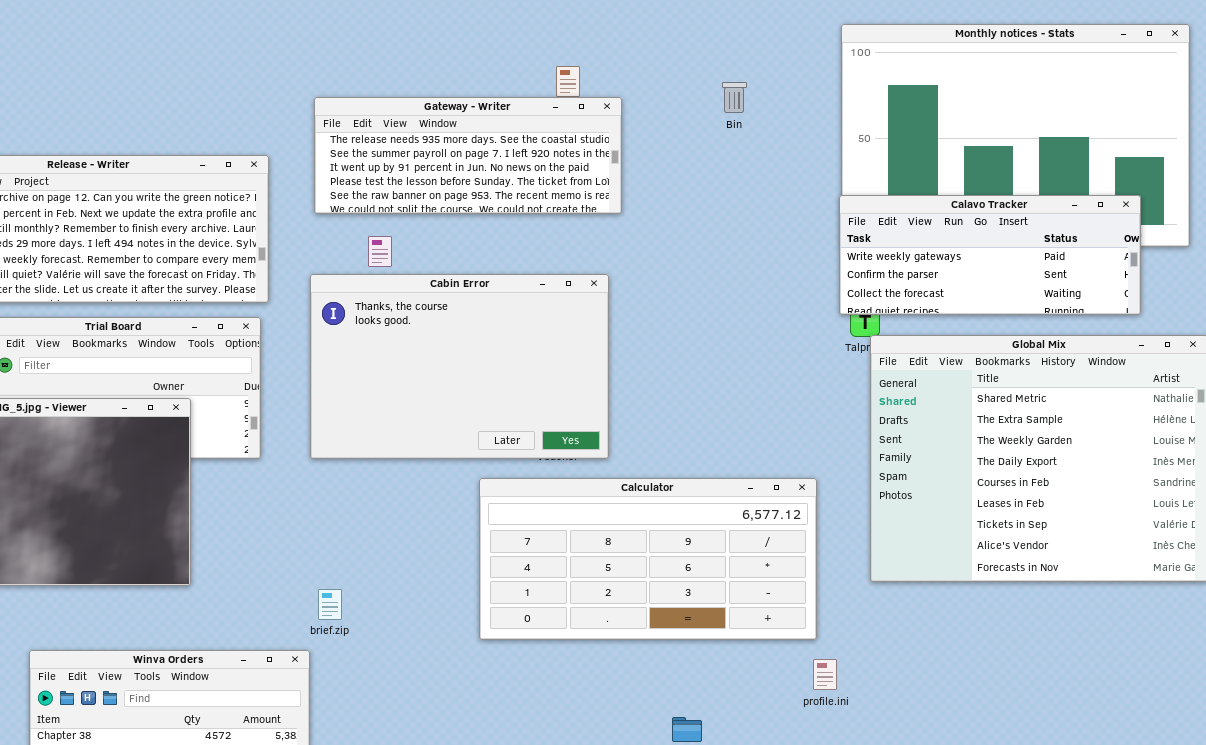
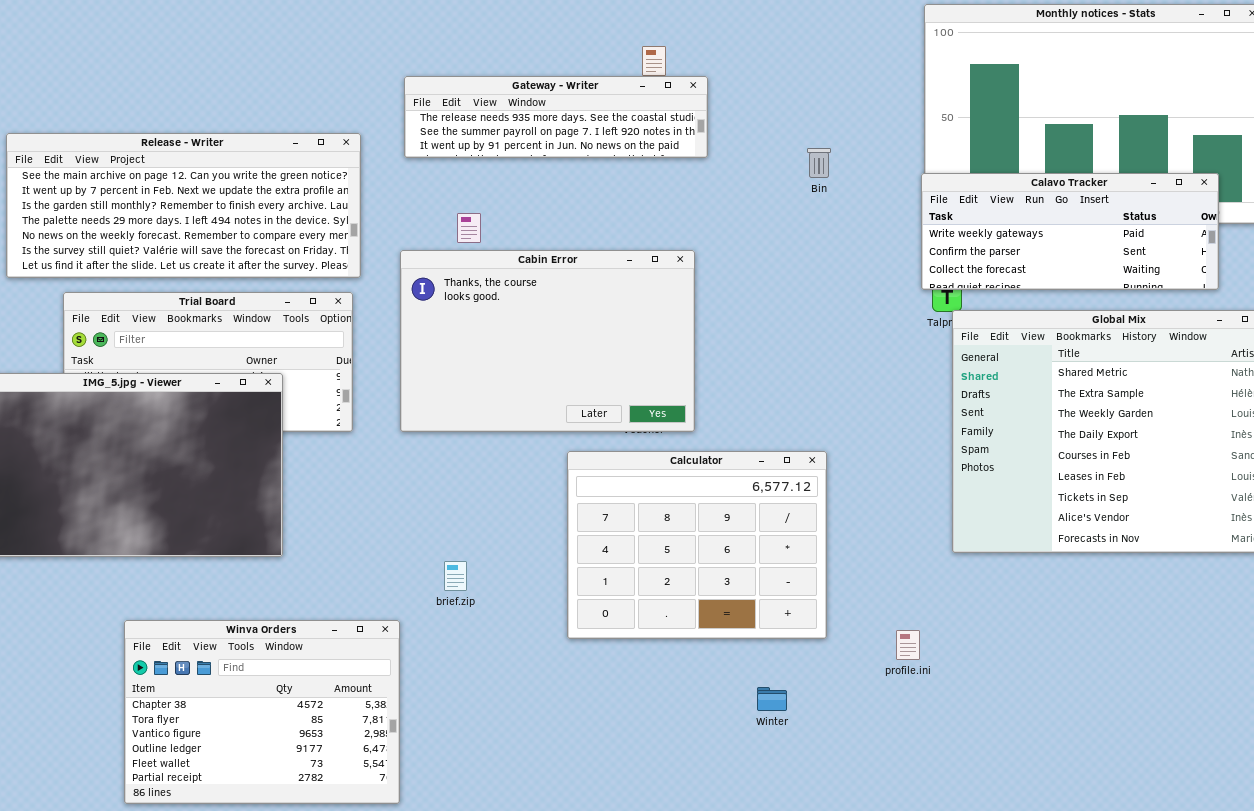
Bin: [722,82,747,113] -> [807,148,831,178], moved
Gateway - Writer: [314,97,622,214] -> [404,76,708,158], resized
Calculator: [479,478,817,640] -> [567,451,827,639], resized
brief.zip: [318,589,342,620] -> [444,561,467,591], moved

